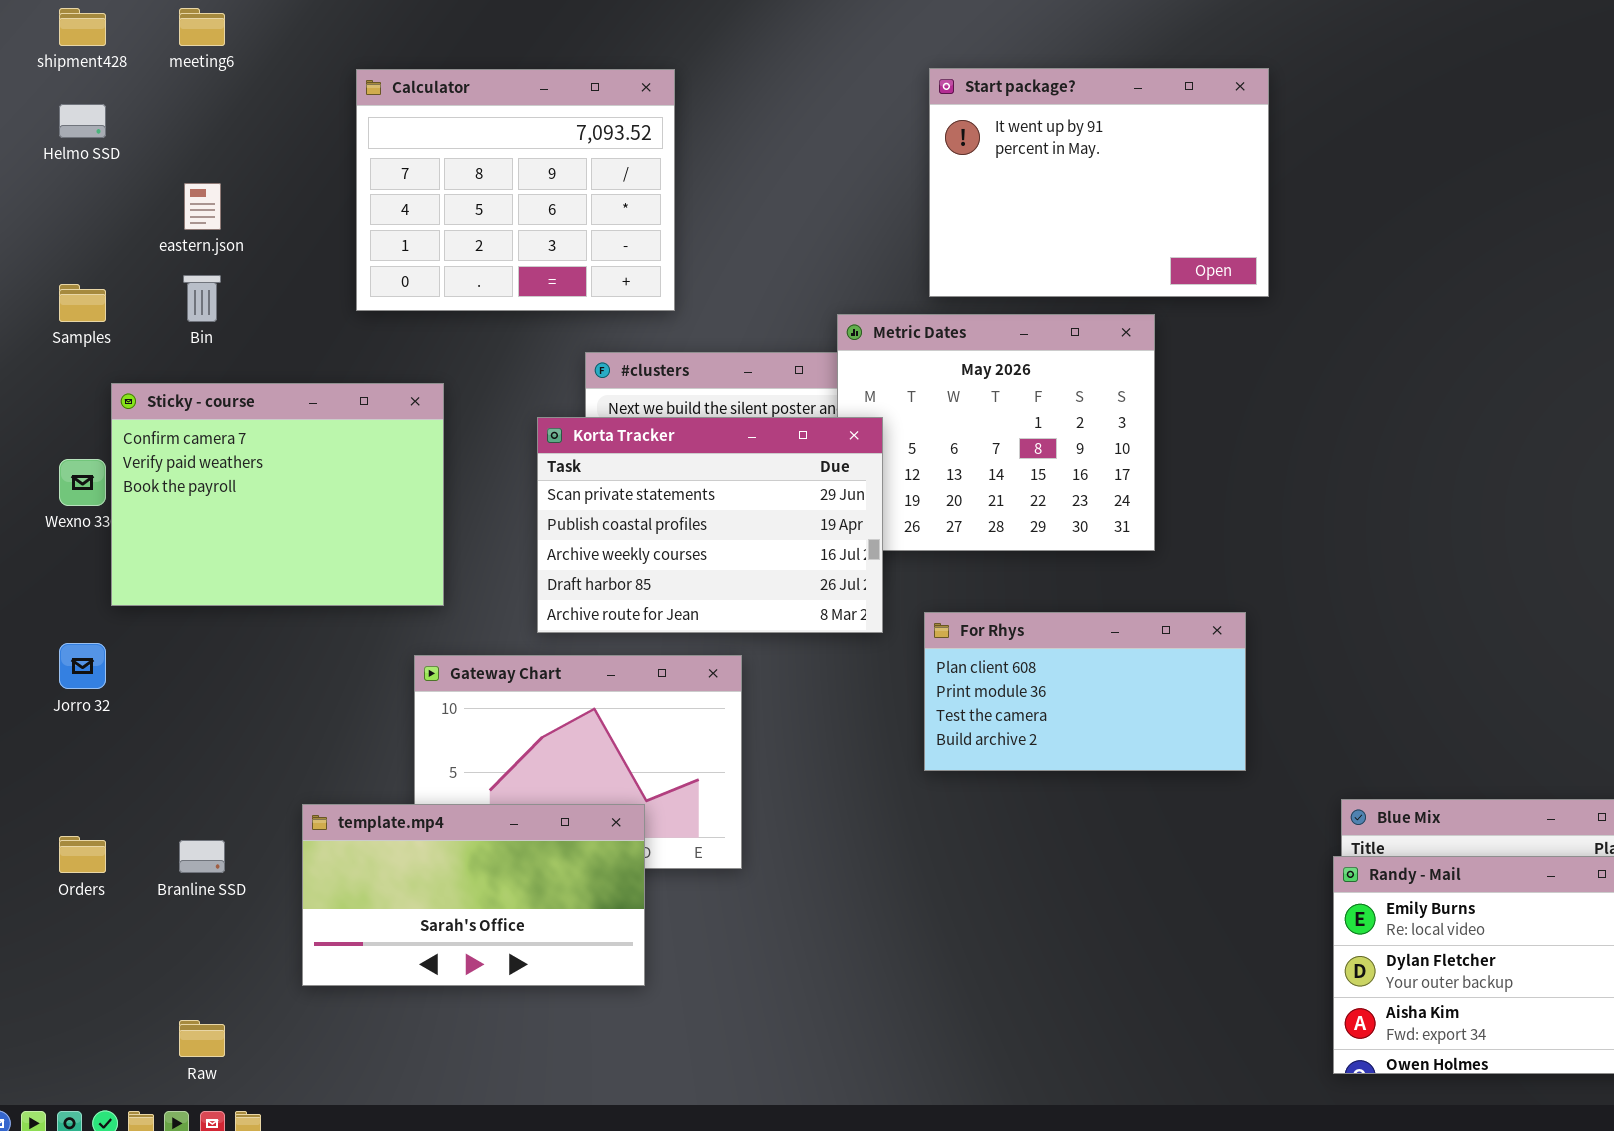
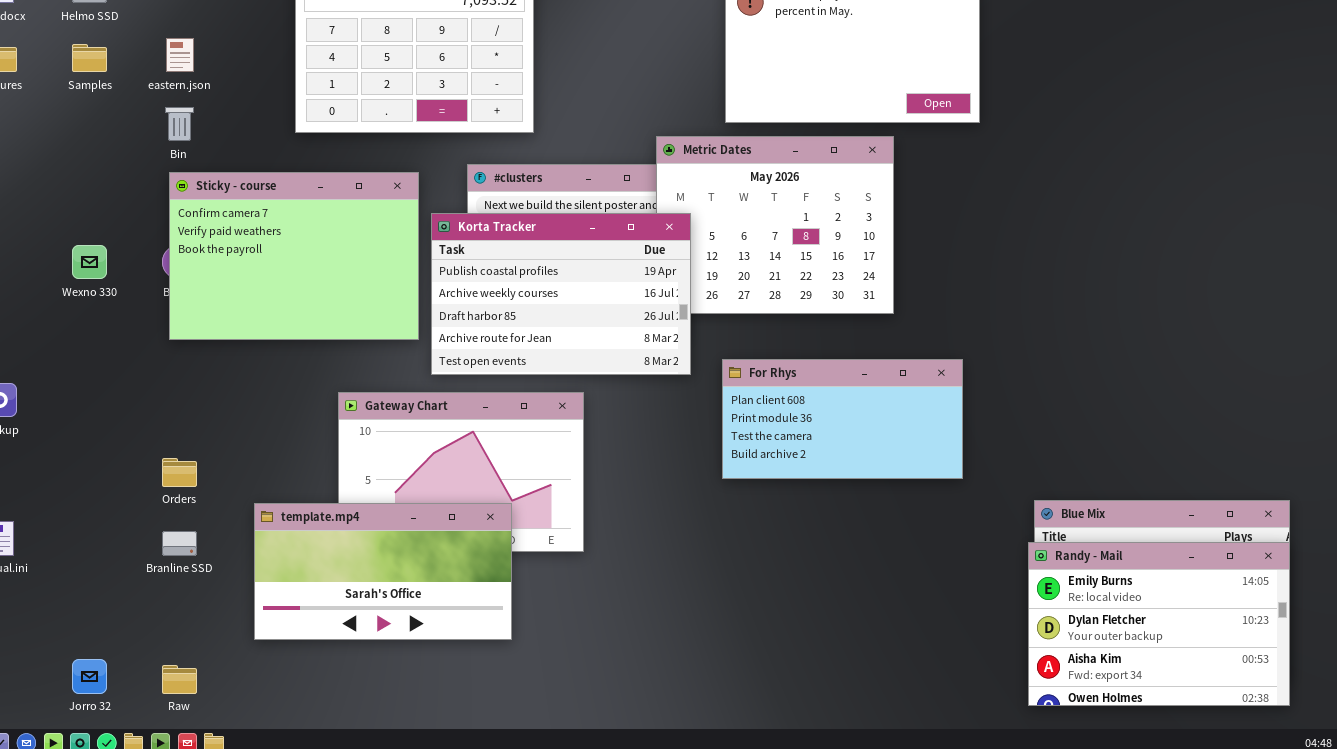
Samples: [59,284,106,322] -> [72,44,107,72], moved
Sticky - course: [111,383,444,606] -> [169,172,419,340], moved
Korta Tracker: [537,417,883,633] -> [431,213,691,375], scrolled down 1 row
Jorro 32: [59,643,106,689] -> [72,659,107,694], moved
Orders: [59,836,106,873] -> [162,458,197,487], moved

